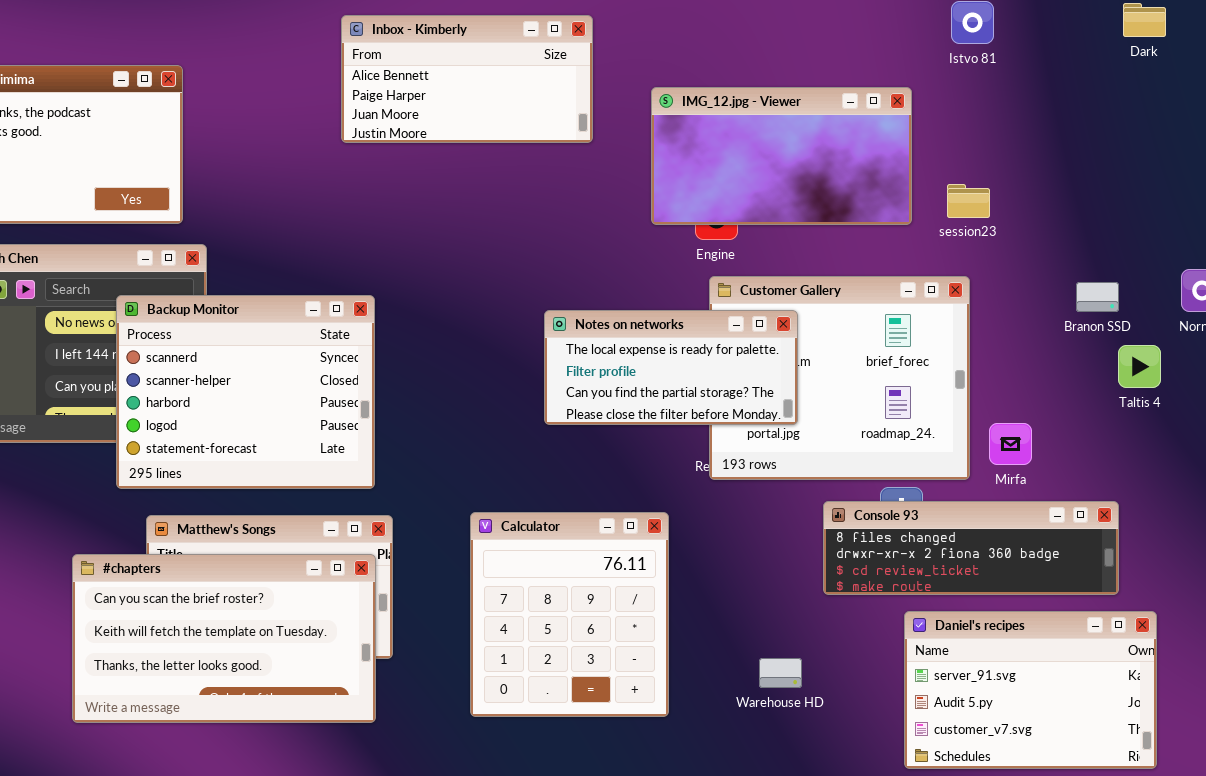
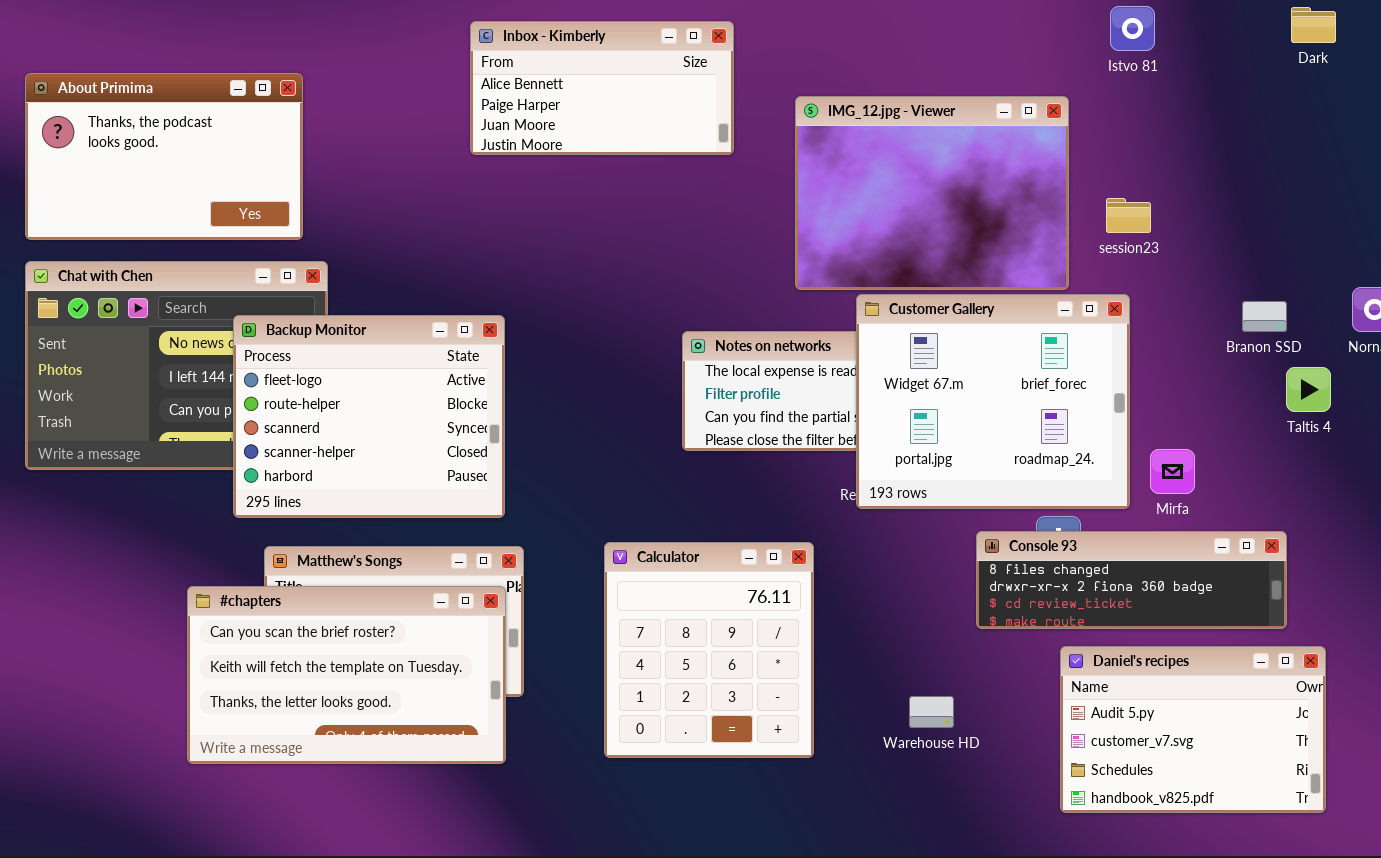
IMG_12.jpg - Viewer: [651,87,912,225] -> [795,96,1069,290], resized
Customer Gallery: [709,276,970,480] -> [856,294,1130,509], raised
Backup Monitor: [116,295,375,489] -> [233,315,505,518], scrolled up 2 rows
Daniel's recipes: [904,611,1157,769] -> [1060,646,1326,813], scrolled down 1 row

